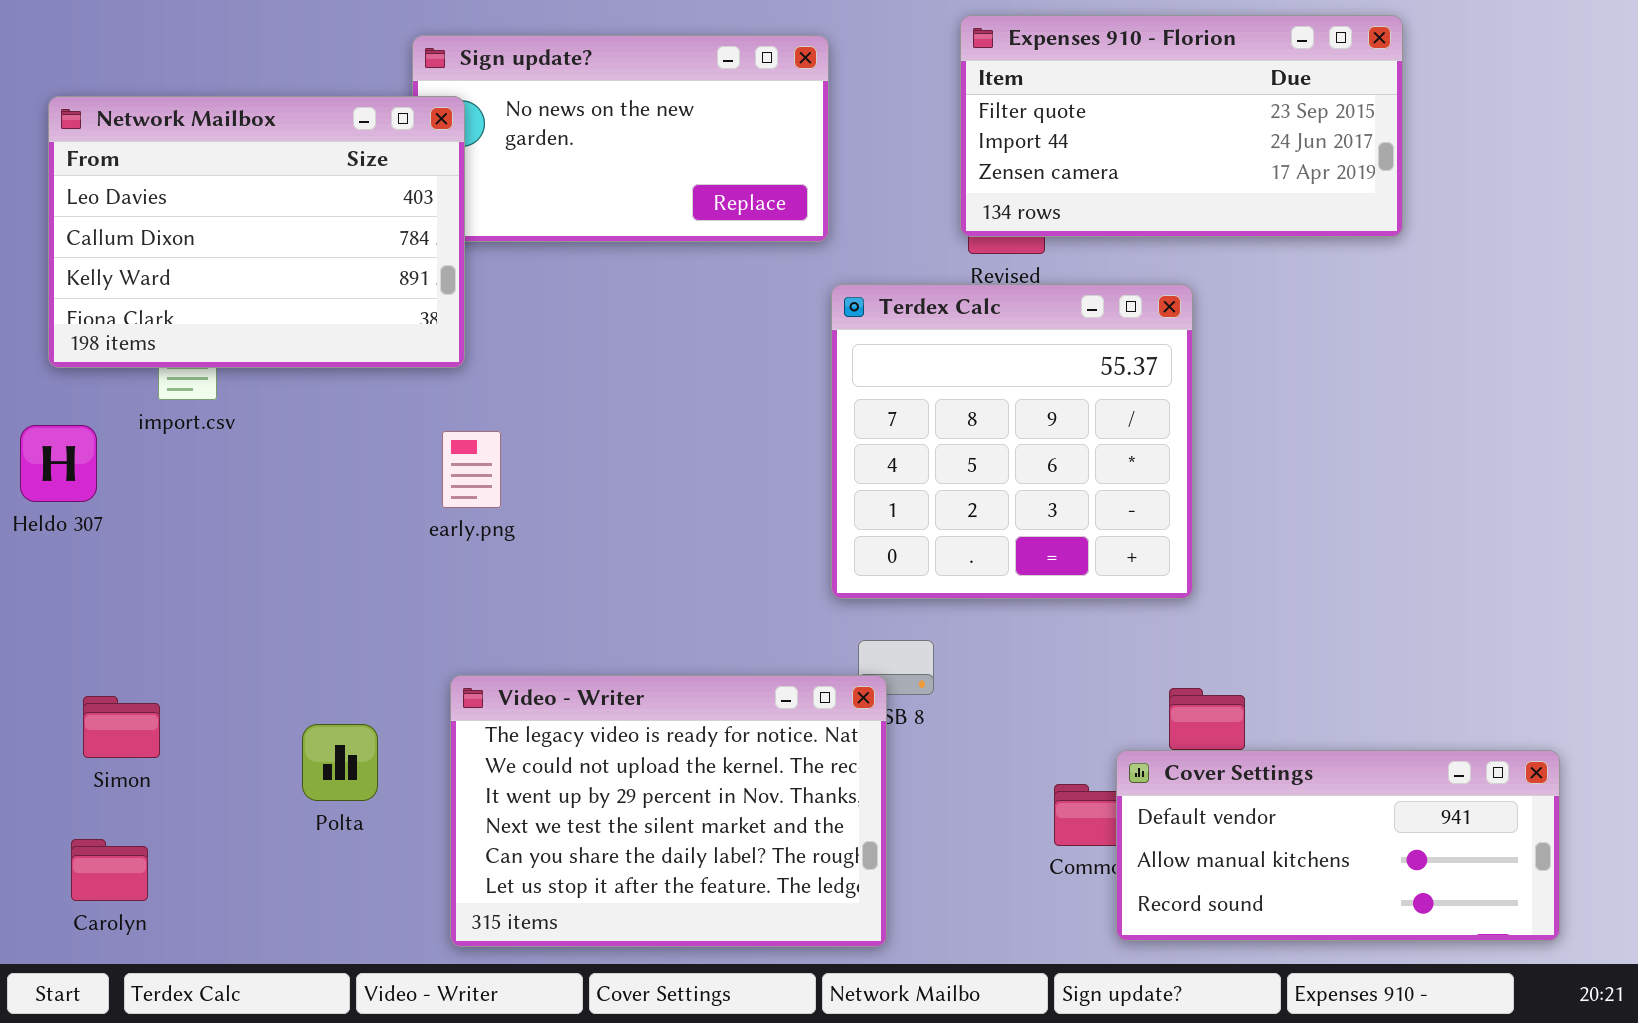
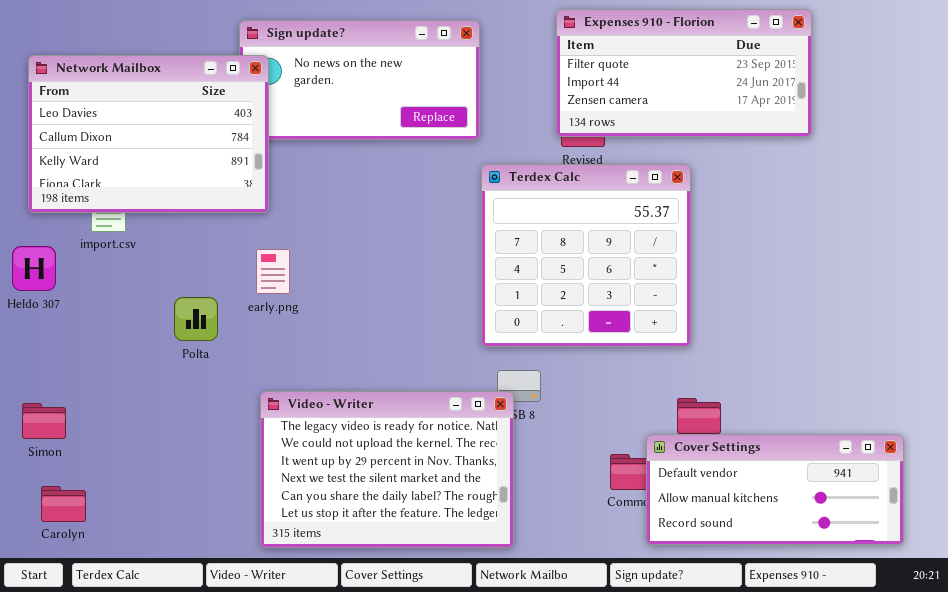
Simon: [83,696,160,758] -> [22,403,66,439], moved
Polta: [302,724,378,801] -> [174,297,218,341], moved

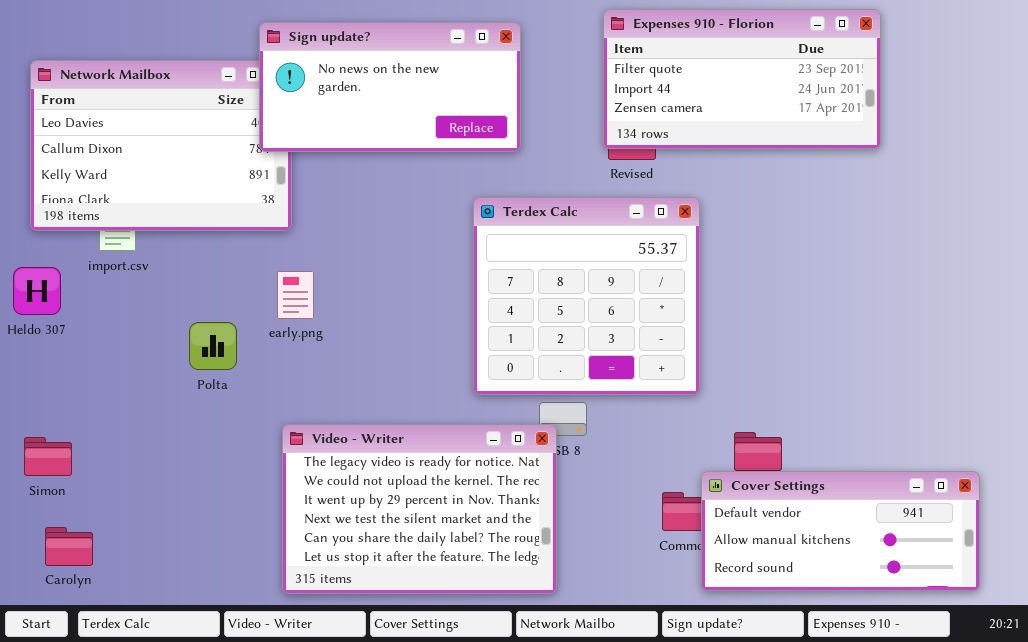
Sign update?: [239,20,480,140] -> [259,22,521,152], raised
Terdex Calc: [481,164,691,347] -> [473,197,700,395], moved

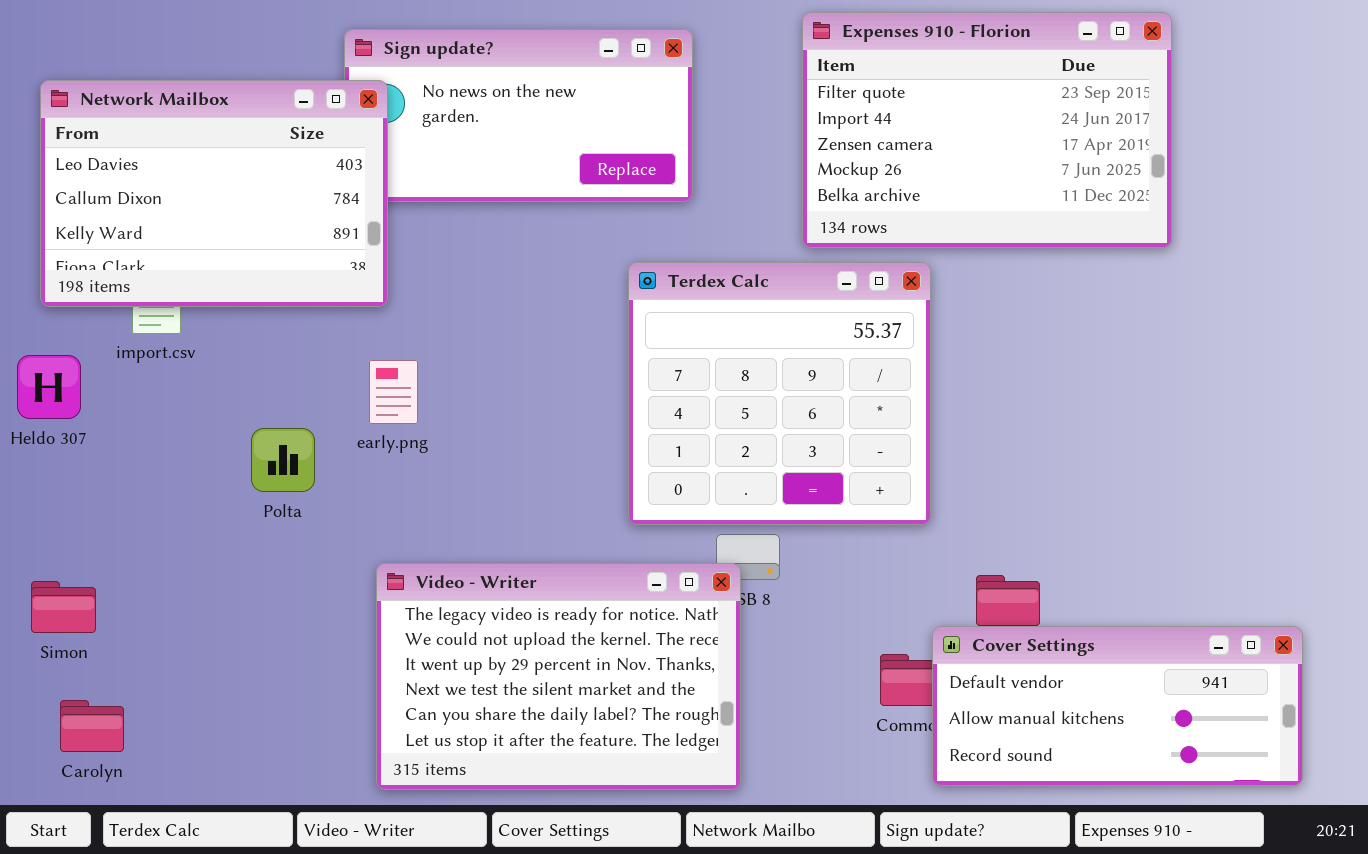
Expenses 910 - Florion: [603,9,881,149] -> [802,12,1172,248], resized
Network Mailbox: [30,60,292,231] -> [40,80,388,307], raised

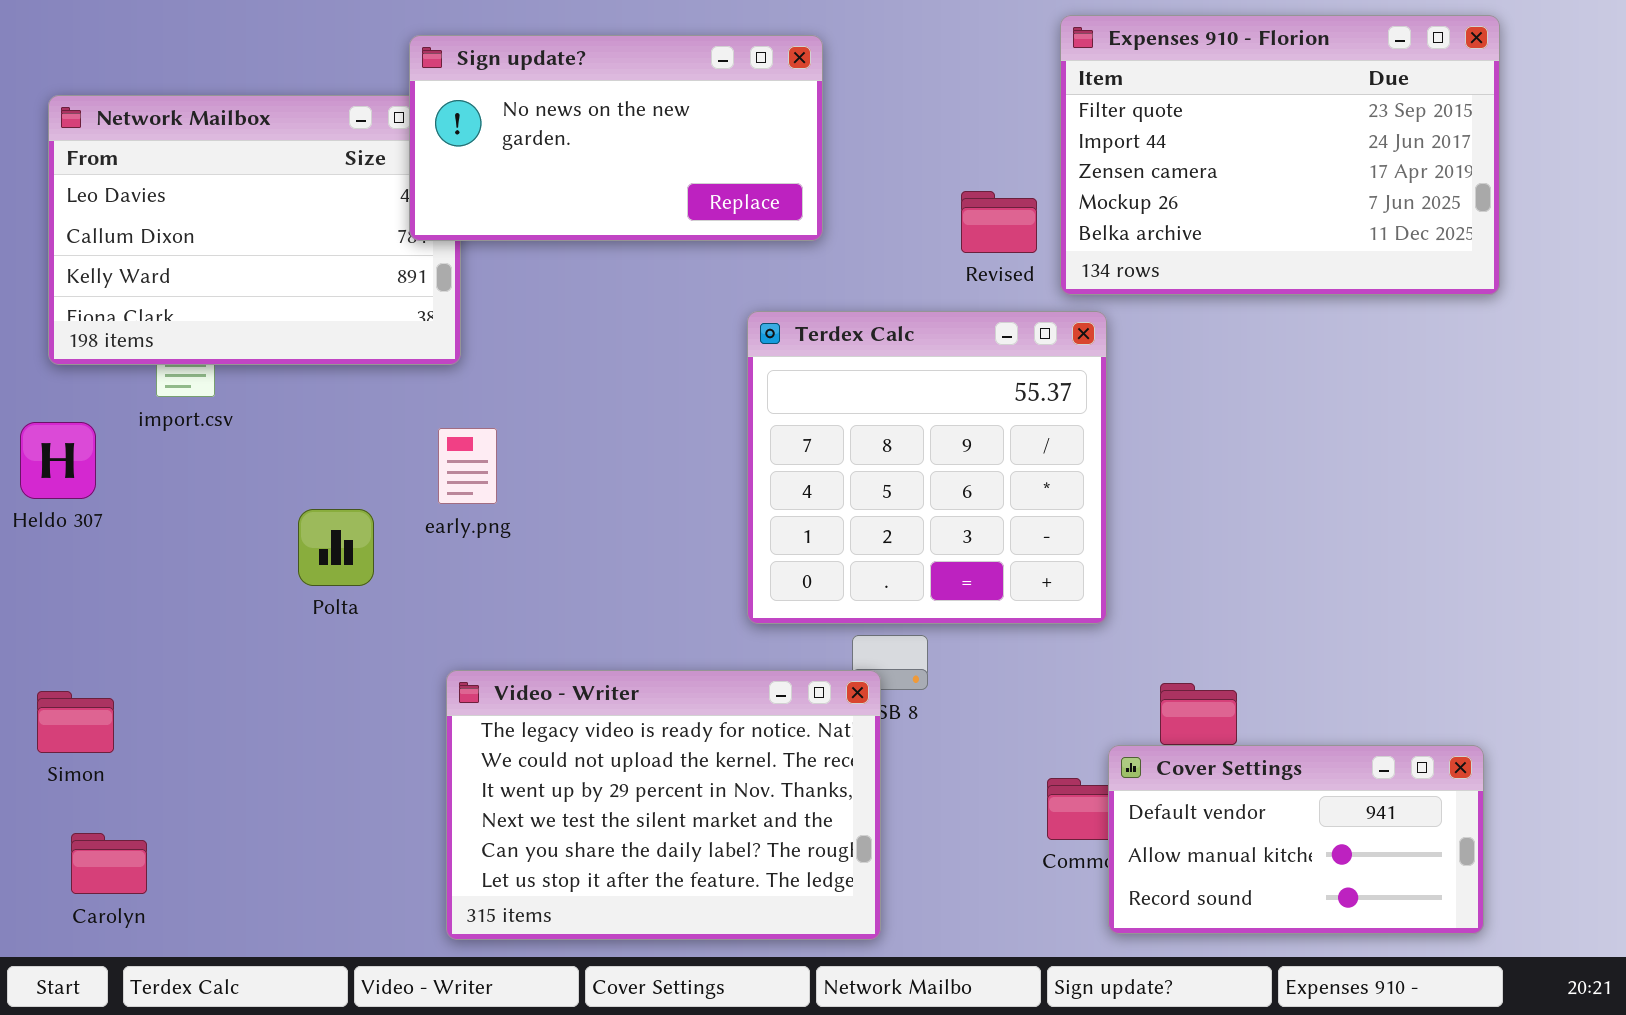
Expenses 910 - Florion: [802,12,1172,248] -> [1060,15,1500,295], moved
Sign update?: [344,29,693,202] -> [409,35,823,241], raised
Cover Settings: [932,626,1303,786] -> [1108,745,1484,934], resized

